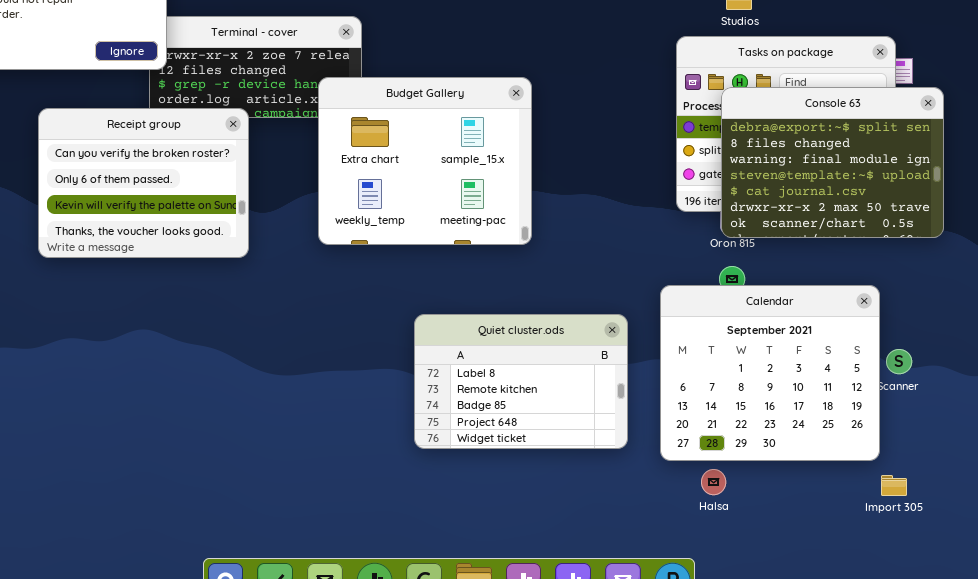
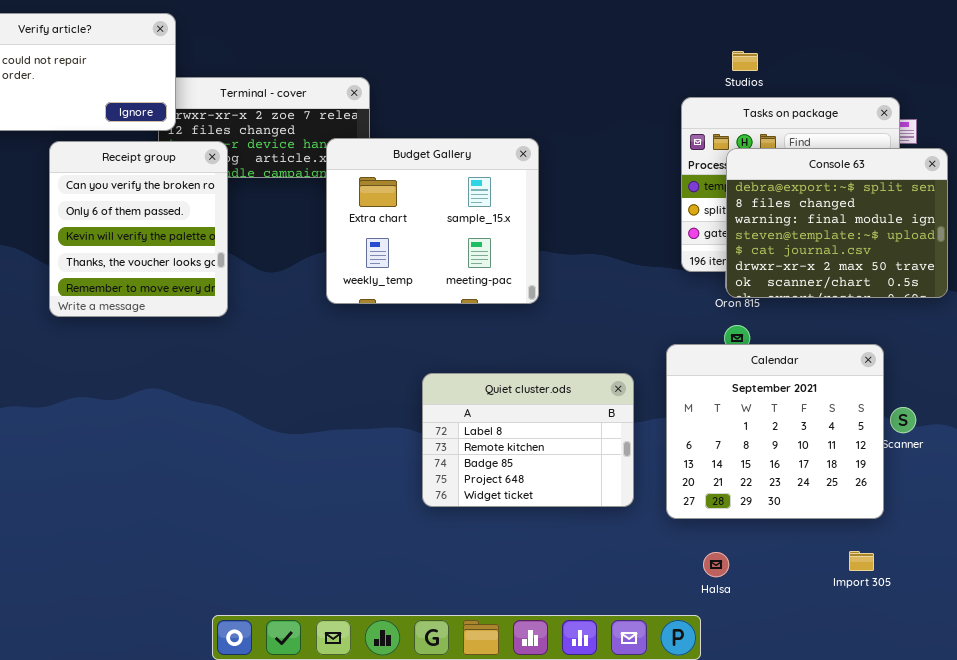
Receipt group: [38,108,249,258] -> [49,141,228,317], resized
Halsa: [701,469,726,495] -> [703,552,729,577], moved
Import 305: [881,475,907,496] -> [849,551,874,571], moved

